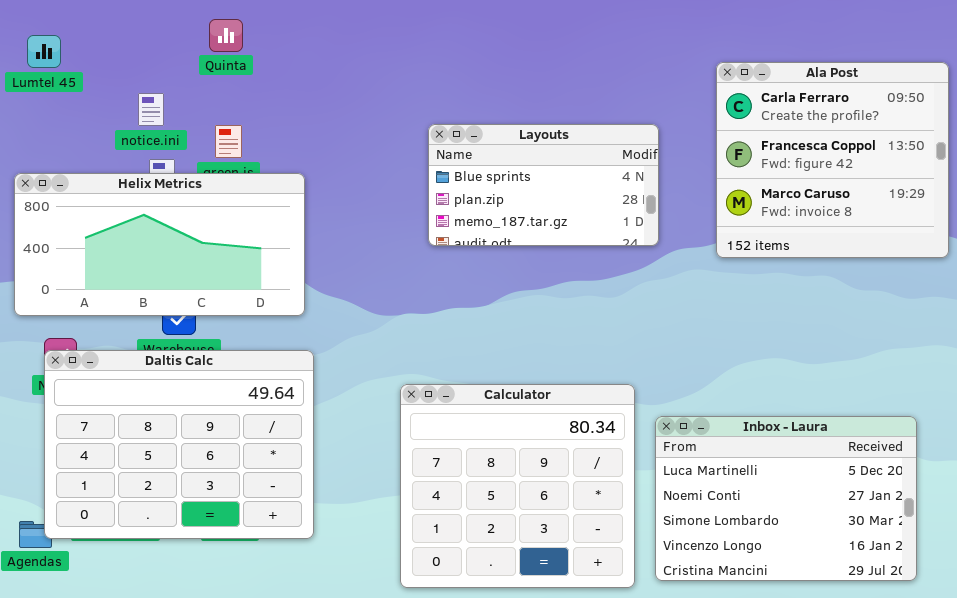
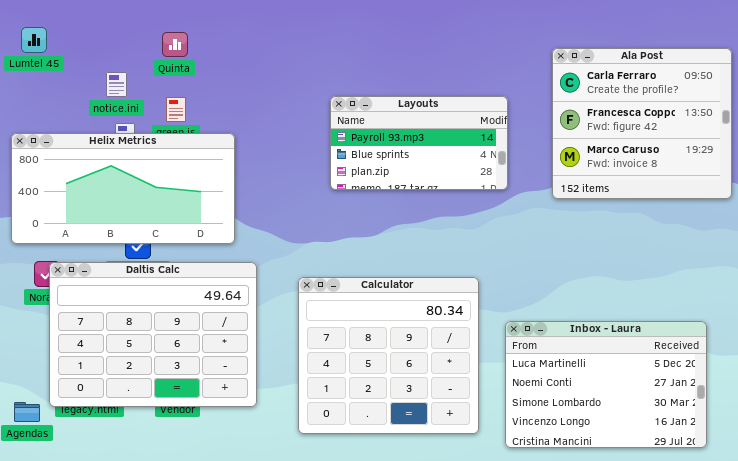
Quinta: [209,19,243,52] -> [162,32,188,57], moved
Layouts: [428,124,659,246] -> [330,96,508,190], scrolled up 1 row
Daltis Calc: [44,350,314,539] -> [49,262,257,407], moved
Calculator: [400,384,635,588] -> [298,277,479,434], moved

